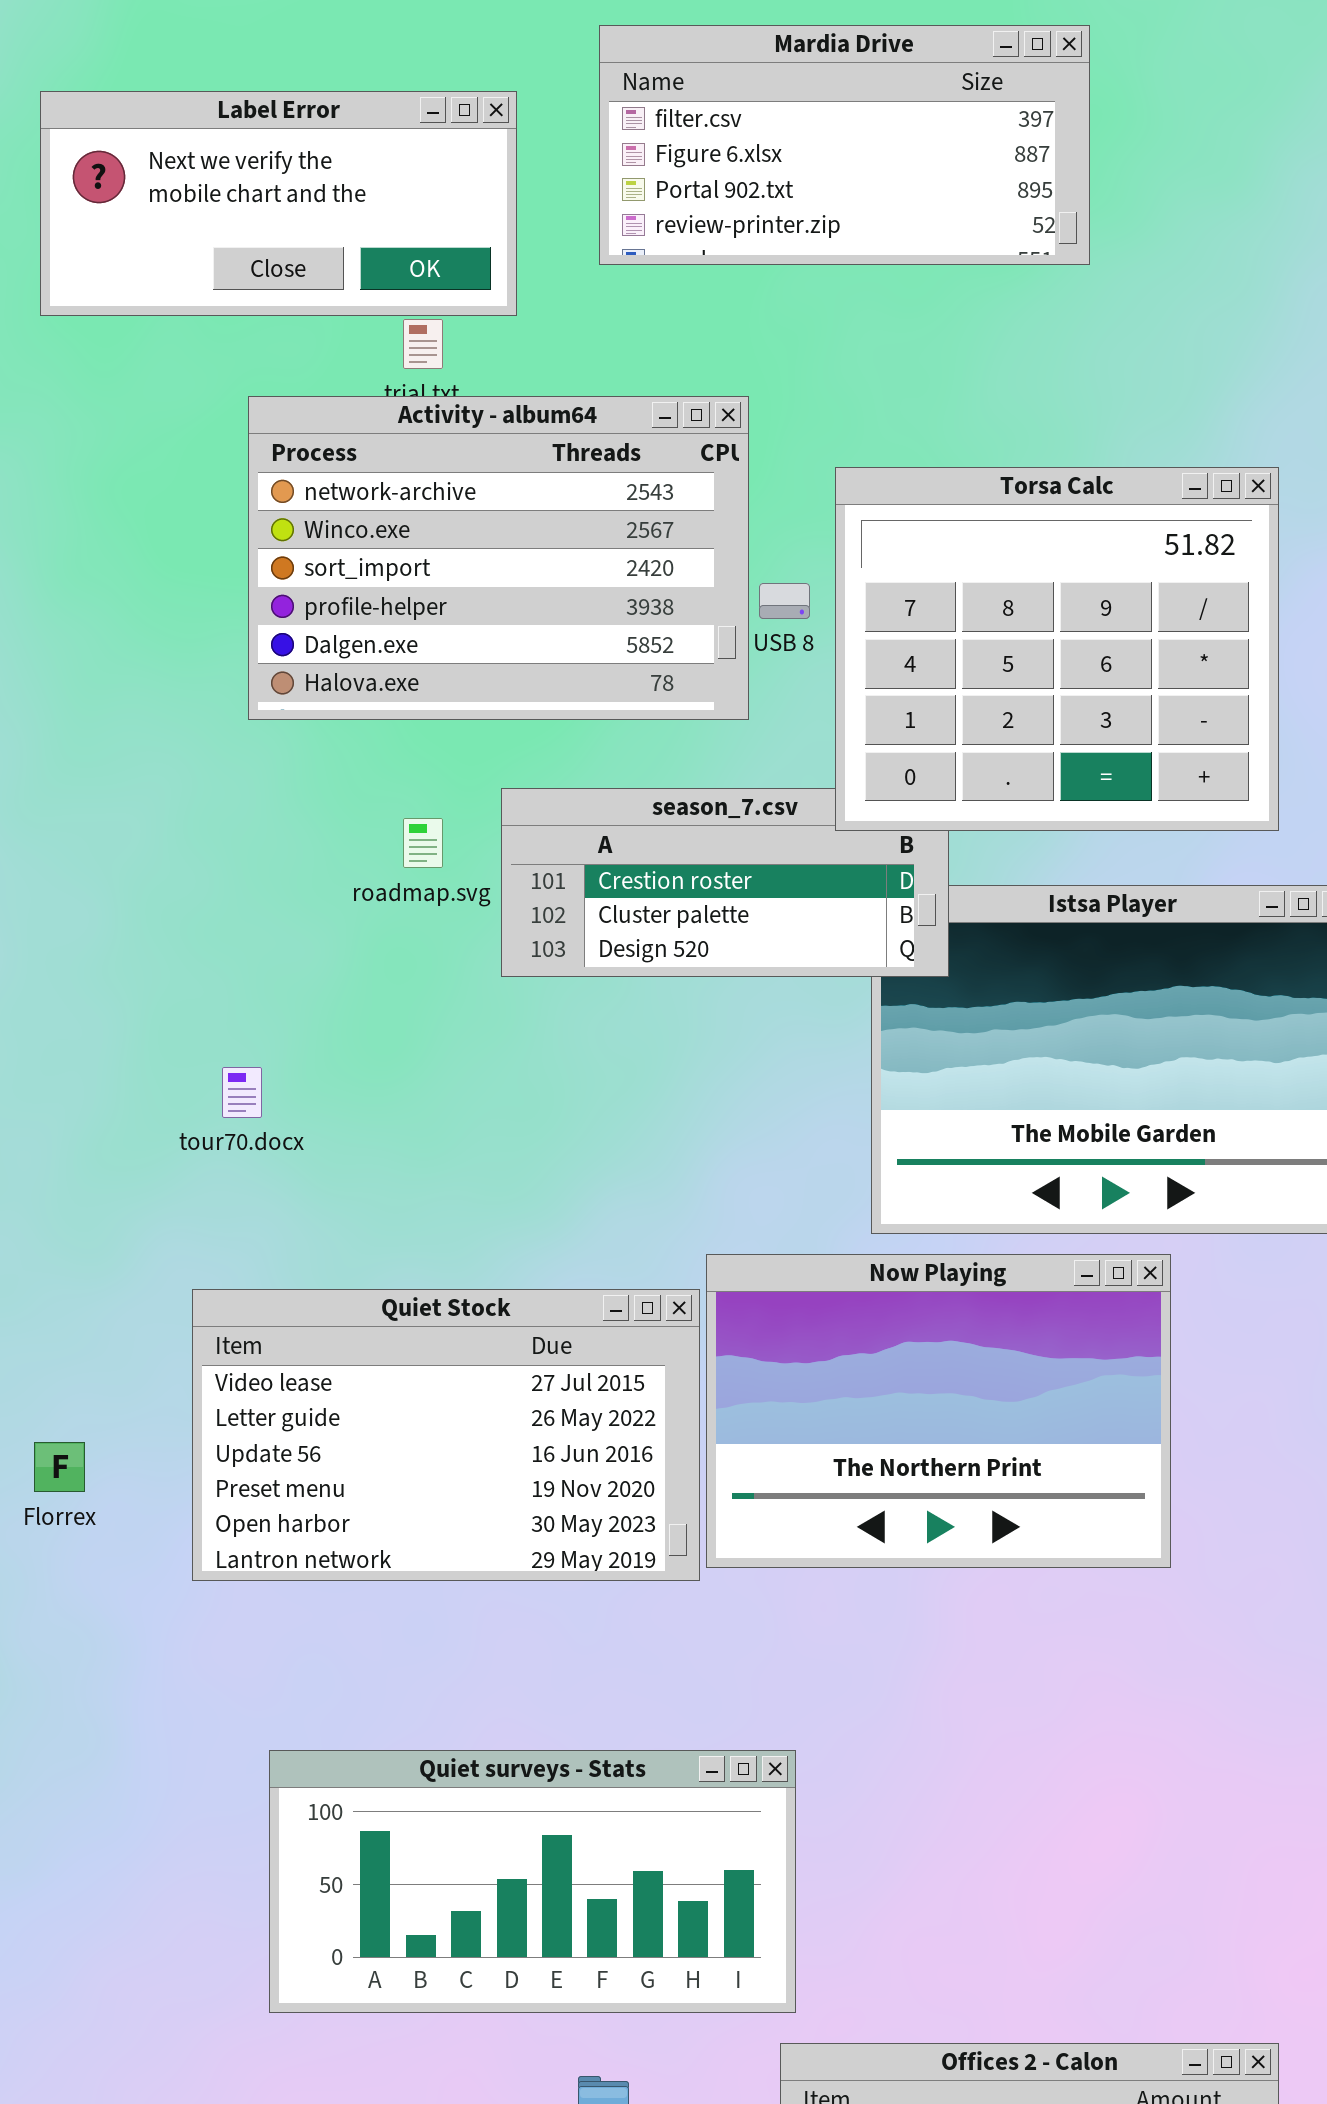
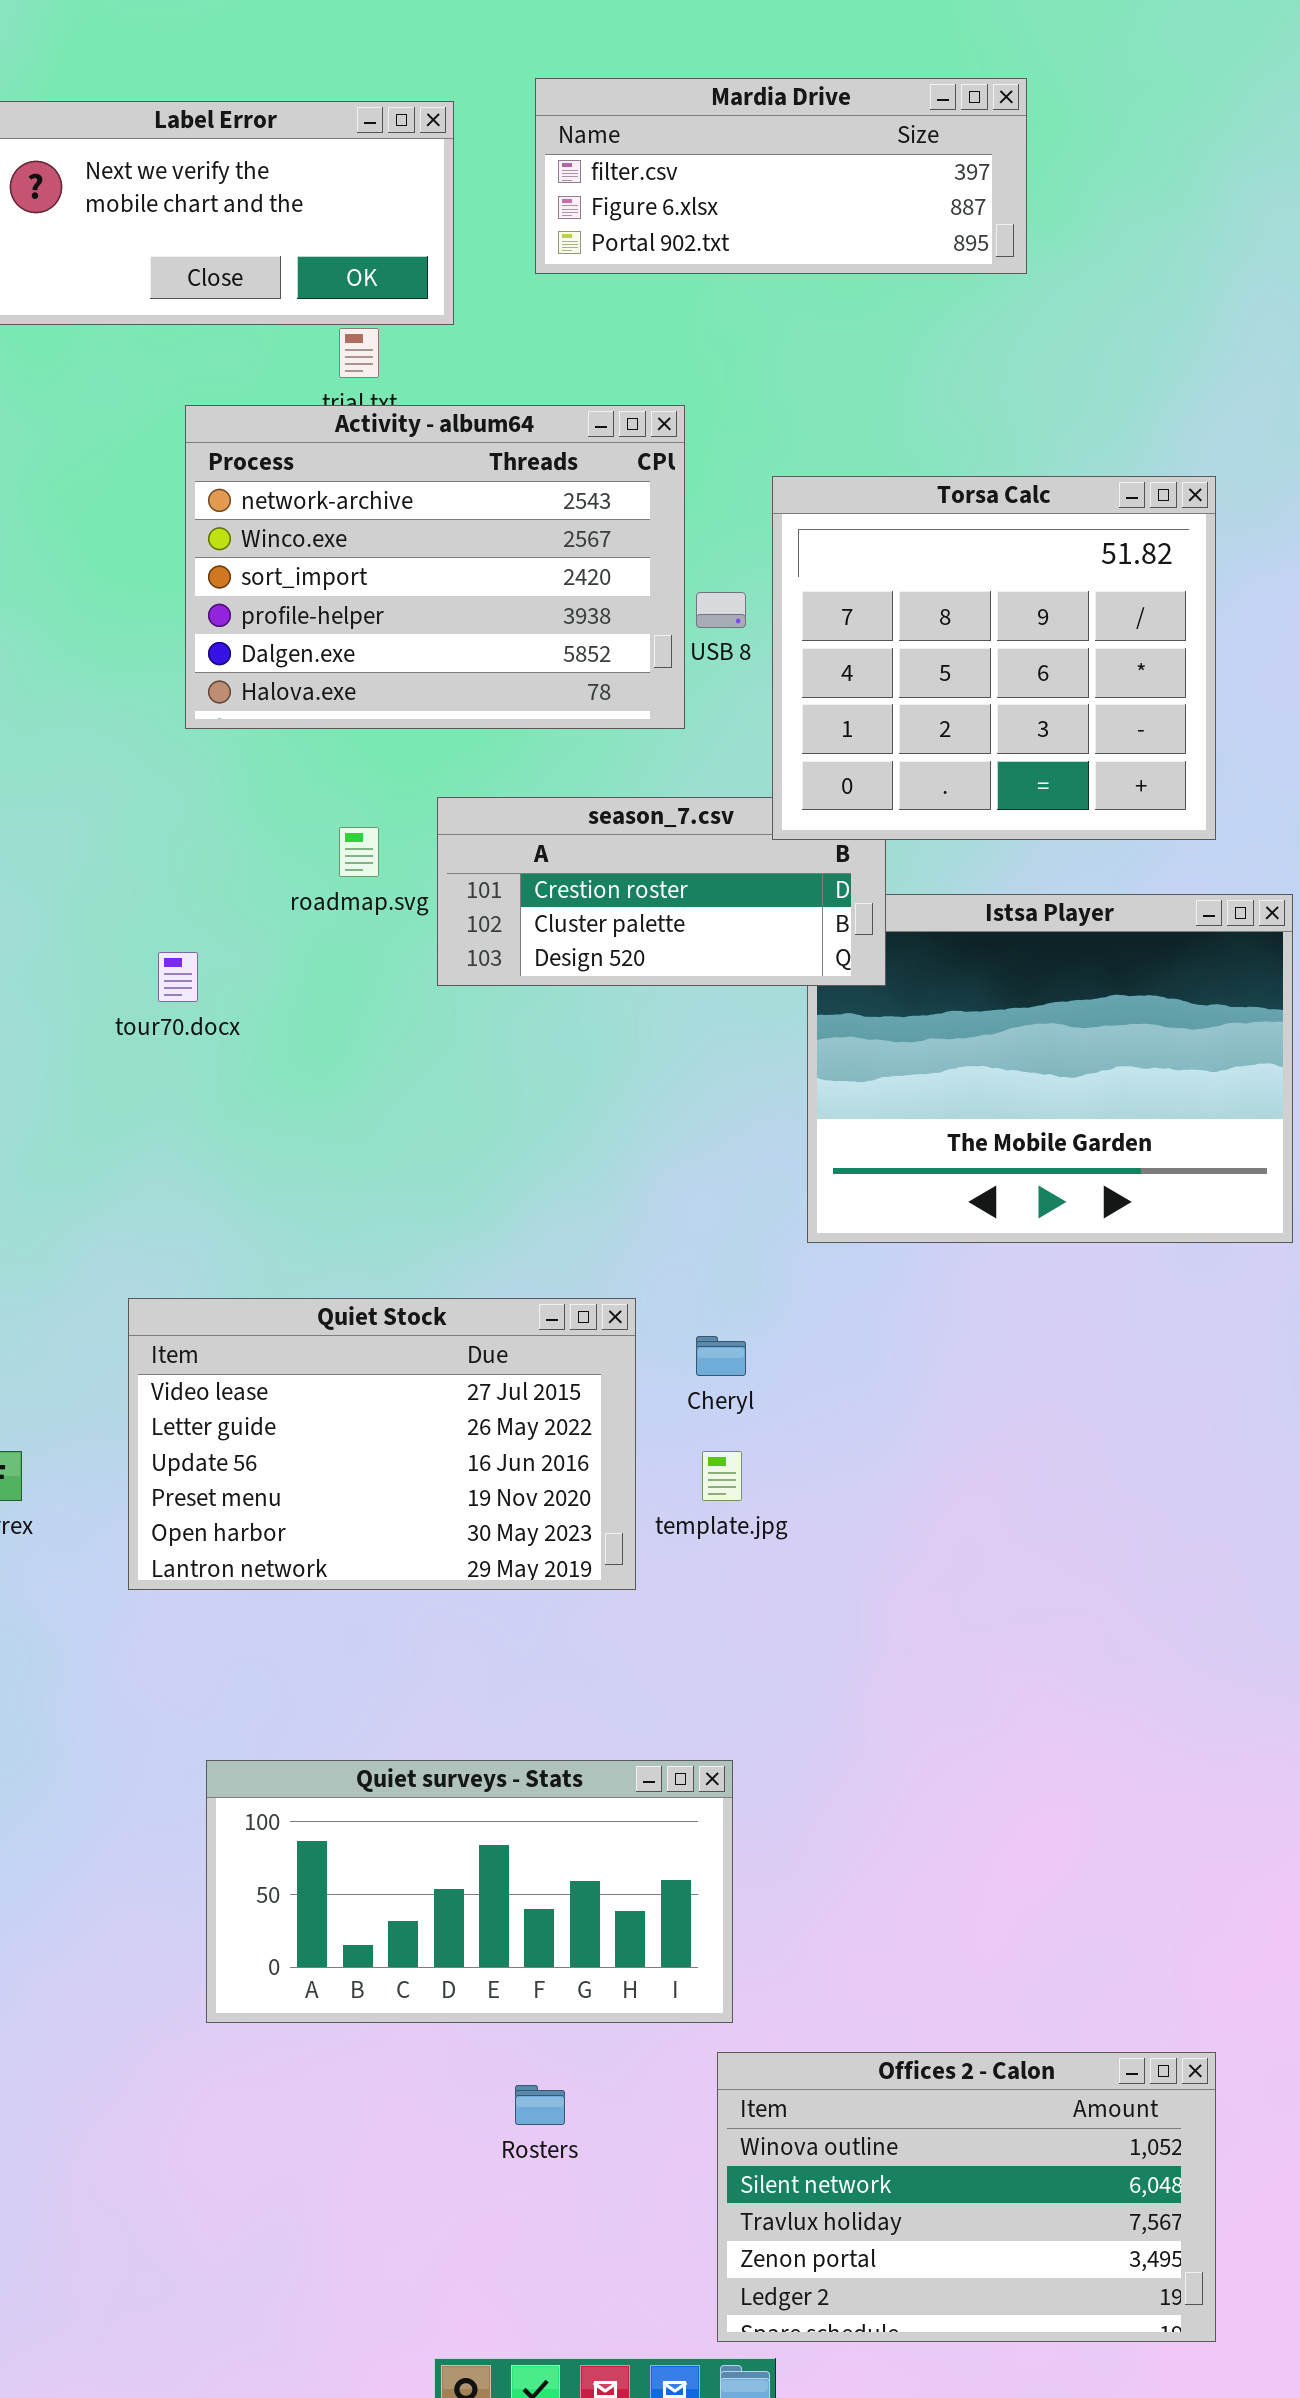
Mardia Drive: [599,25,1090,265] -> [535,78,1027,274], resized
tour70.docx: [222,1067,262,1118] -> [158,952,198,1002], moved
Now Playing: [706,1254,1171,1568] -> none, closed

